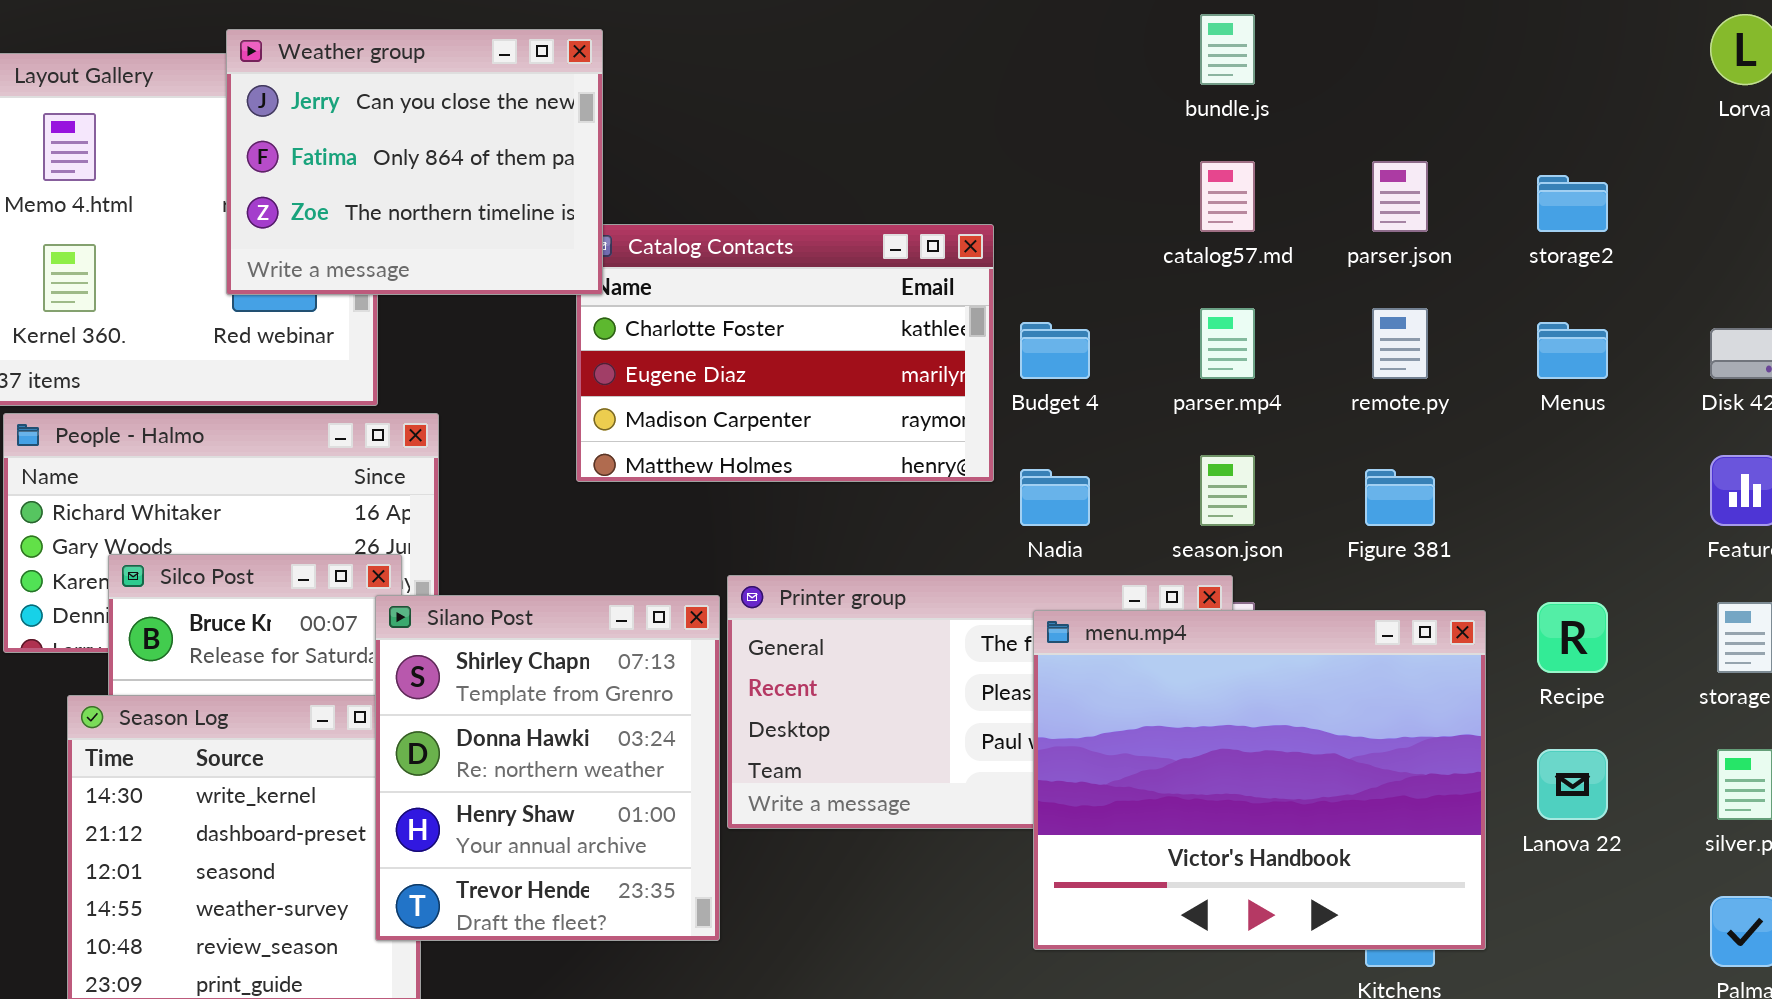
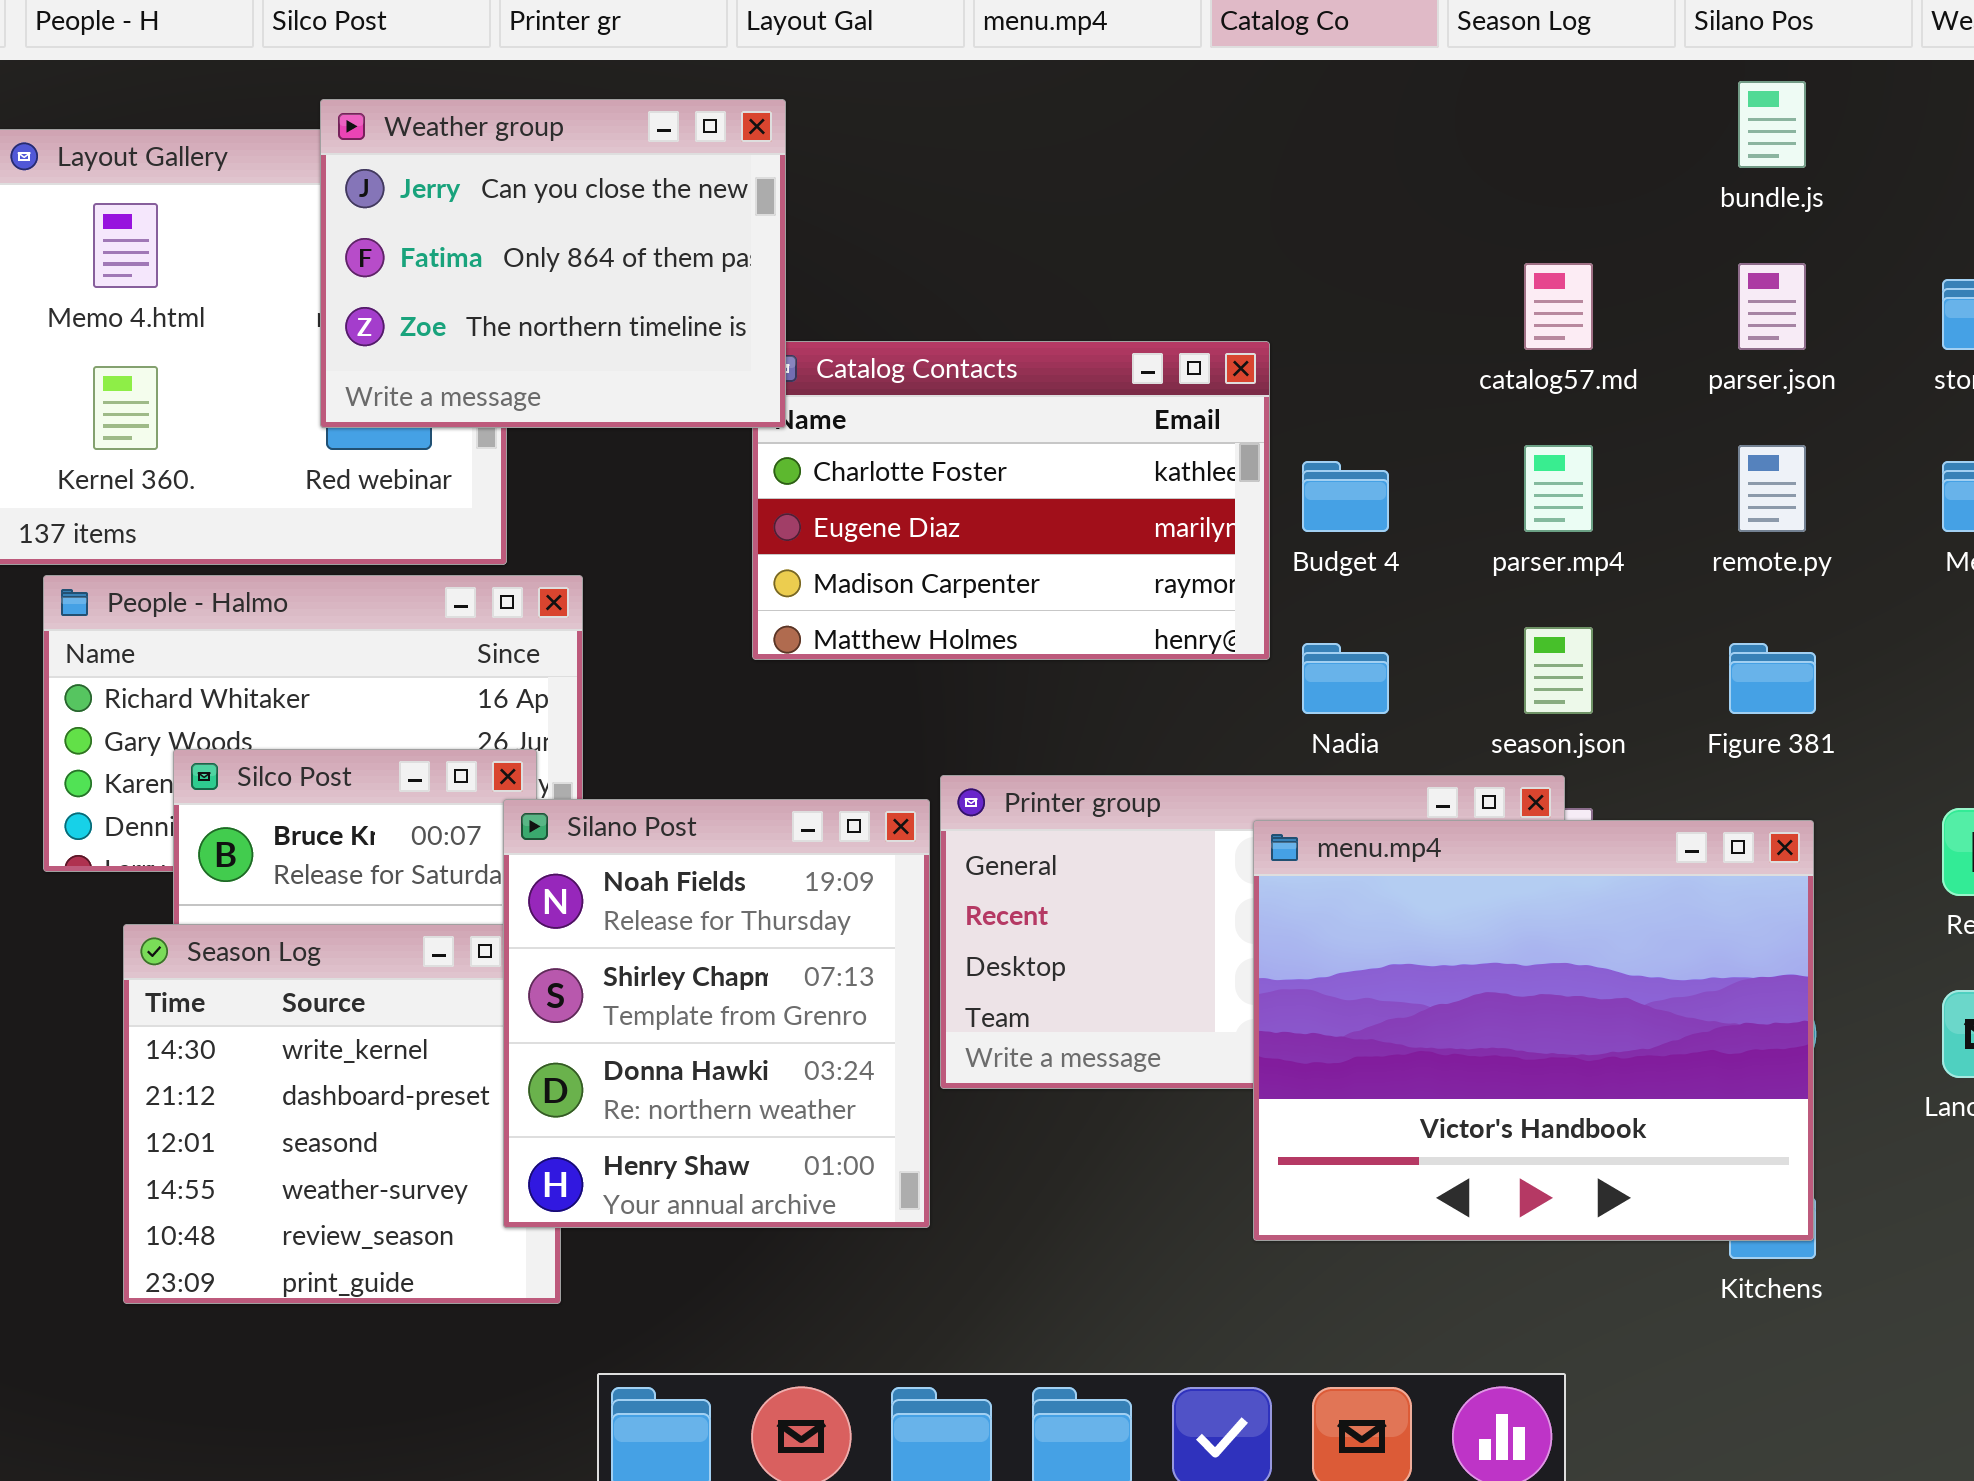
bundle.js: [1200,14,1255,85] -> [1738,81,1806,168], moved
Silano Post: [375,595,720,941] -> [503,799,930,1228], scrolled up 1 row
menu.mp4: [1033,610,1486,950] -> [1253,820,1814,1241], moved

